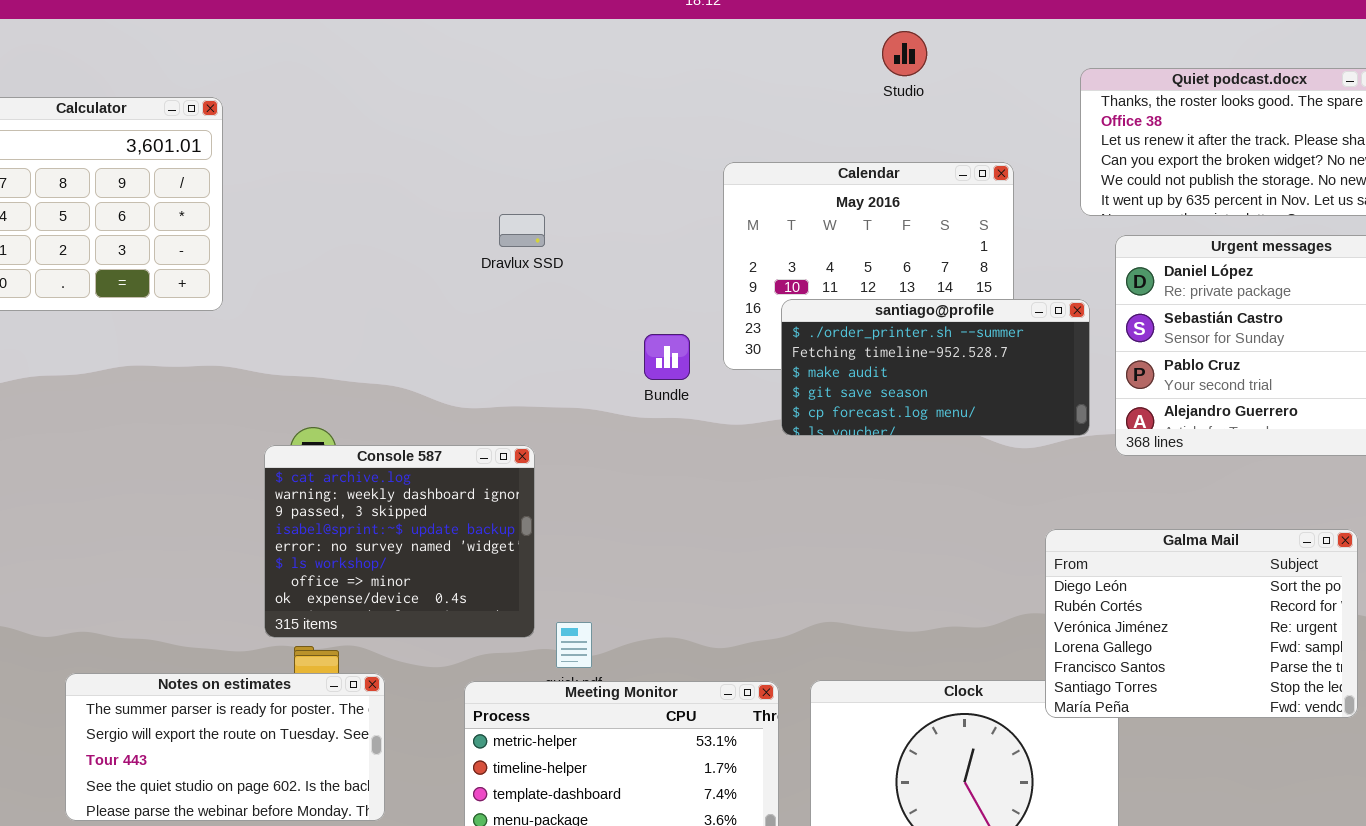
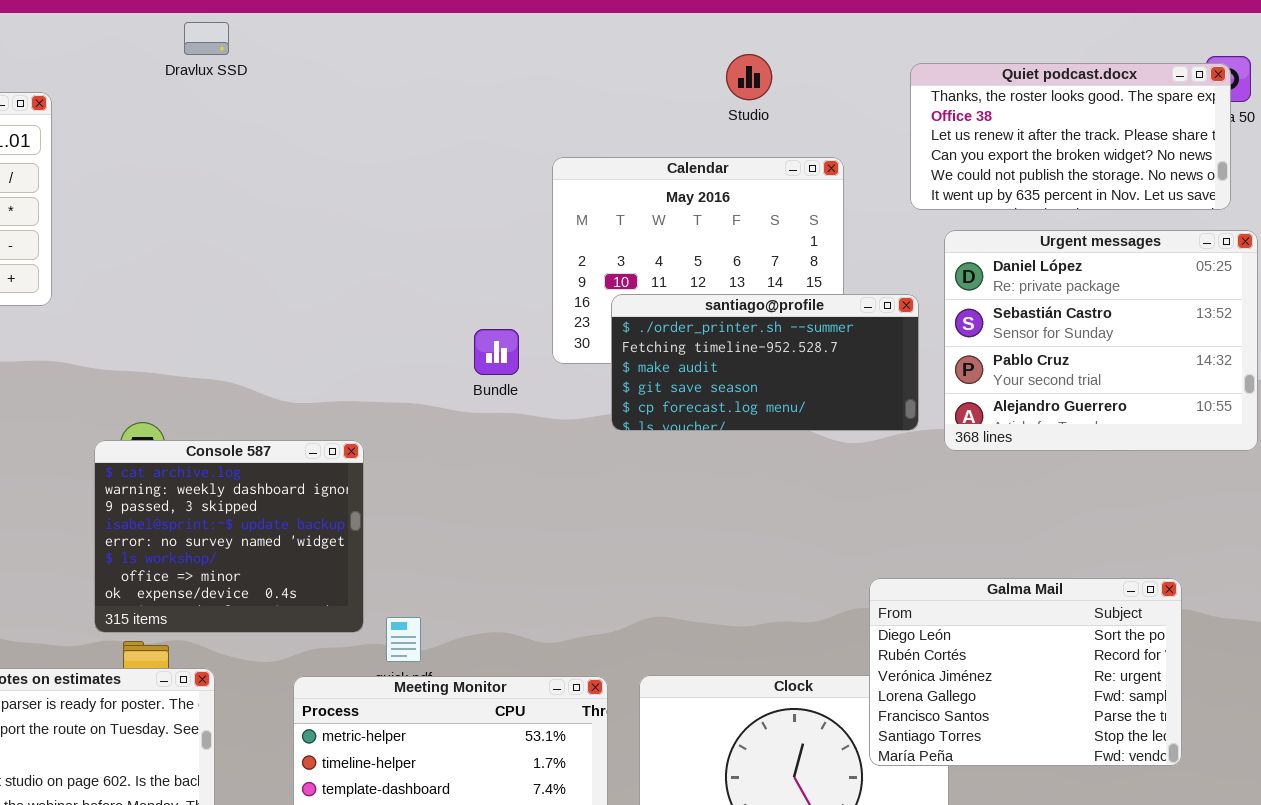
Studio: [882,31,927,76] -> [726,54,772,100], moved
Dravlux SSD: [499,214,545,247] -> [184,22,229,55], moved
Galma Mail: [1045,529,1358,718] -> [869,578,1182,766], moved

